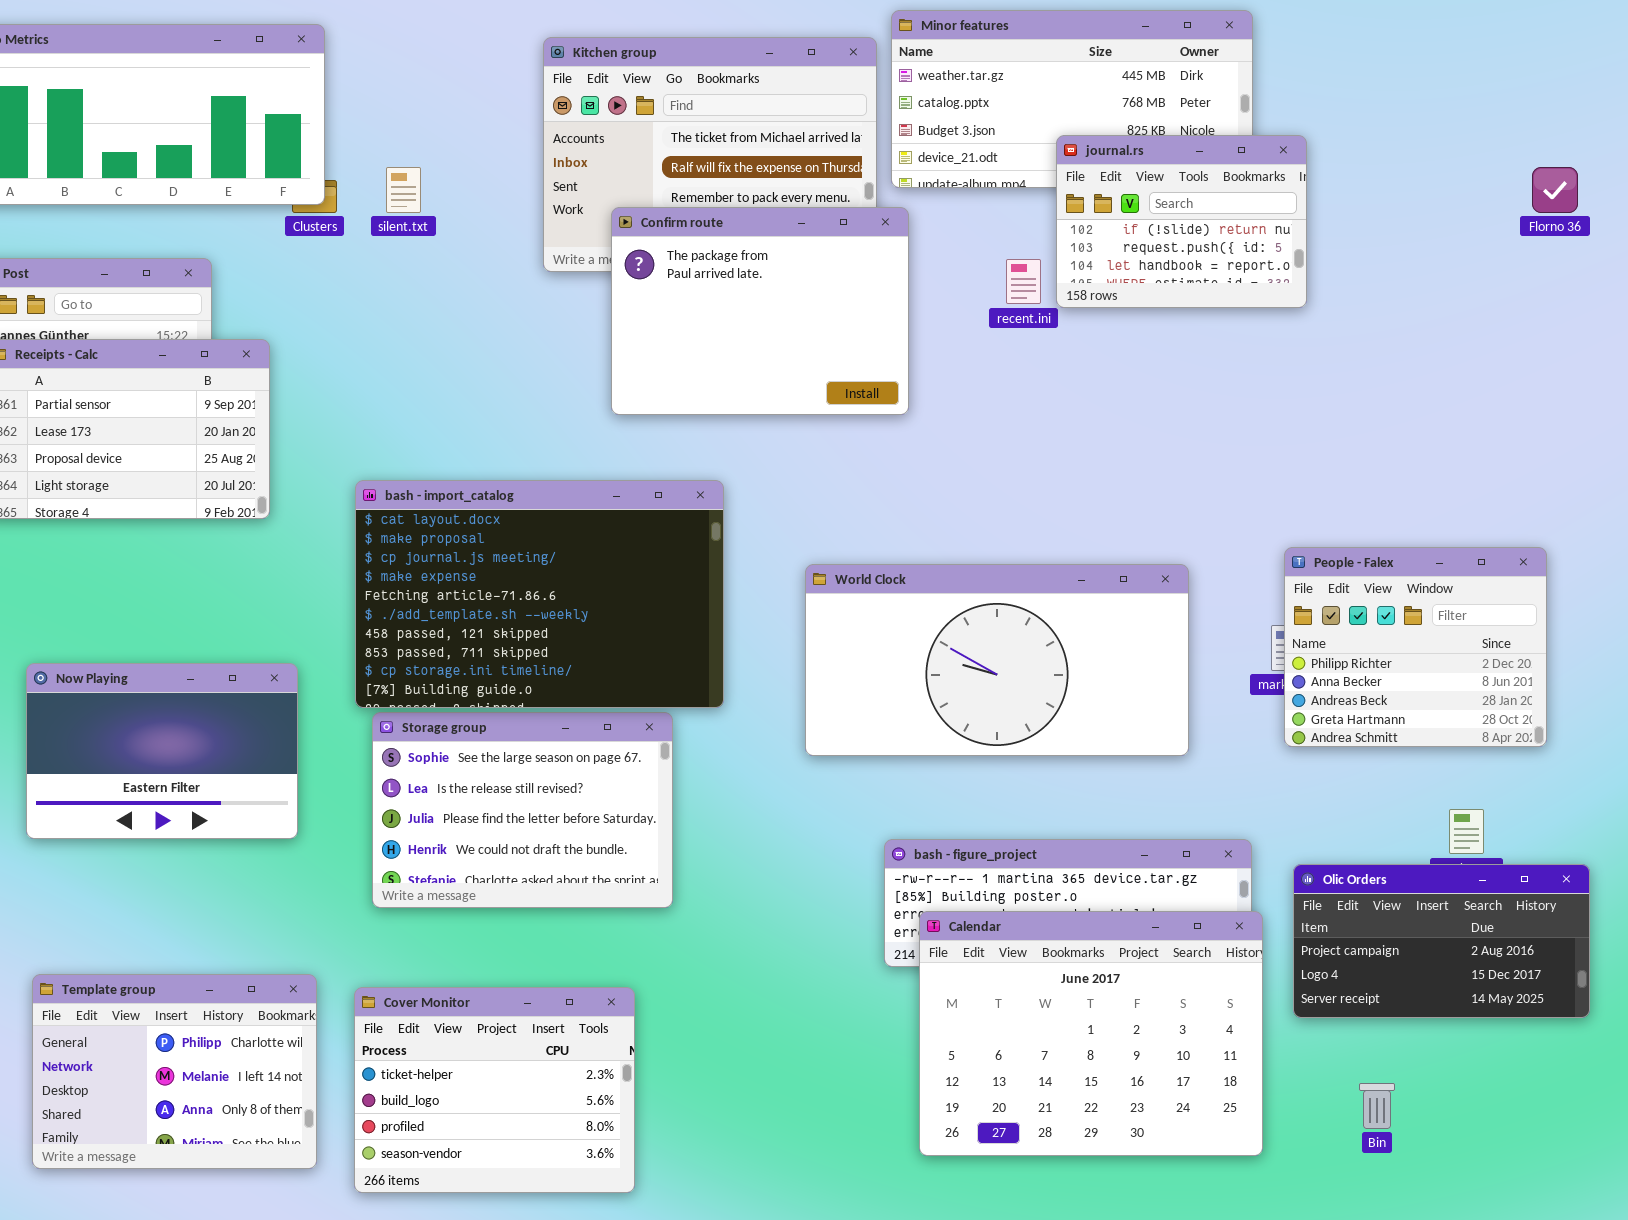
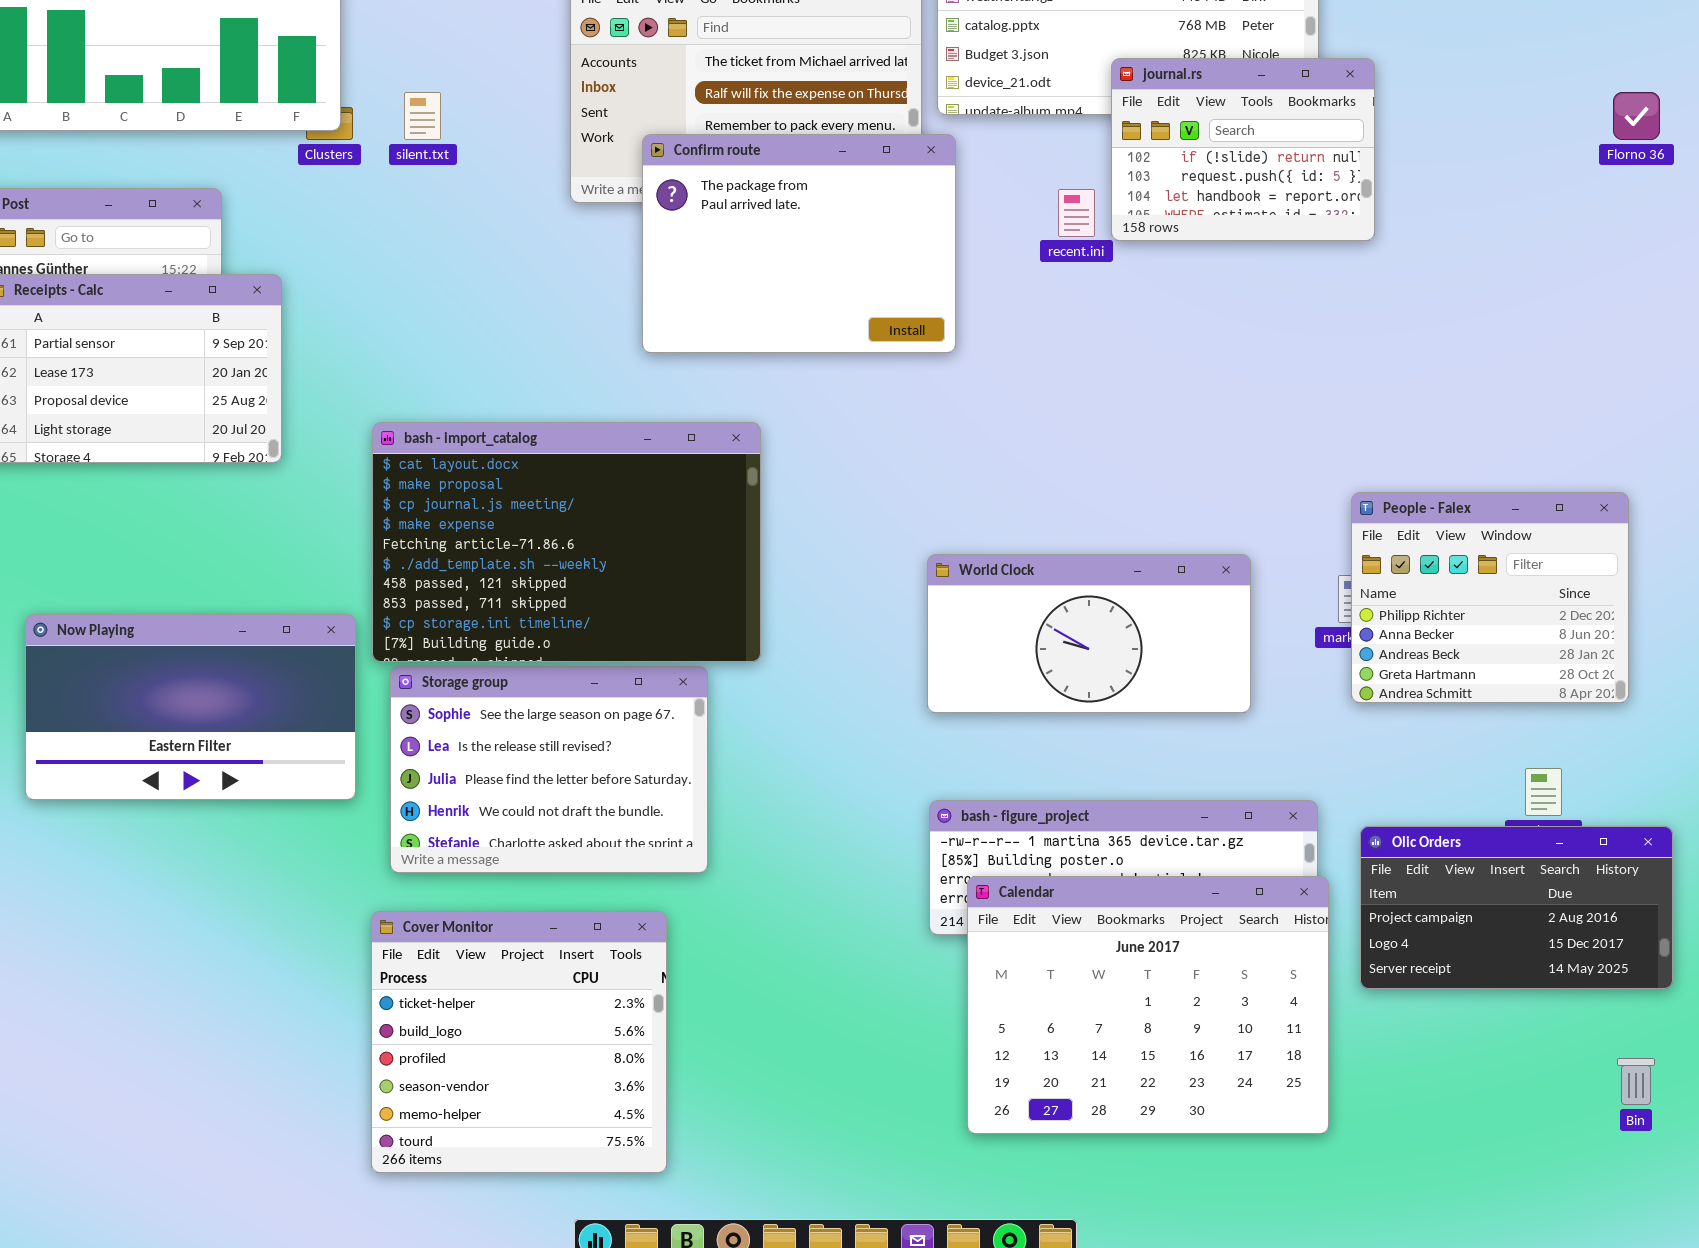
World Clock: [805,564,1189,756] -> [927,554,1251,713], resized
Now Playing: [26,663,298,839] -> [25,614,356,800], resized
Template group: [32,974,317,1169] -> none, closed
Cover Monitor: [354,987,635,1193] -> [371,911,667,1173], resized
Bin: [1359,1083,1395,1129] -> [1617,1058,1655,1105], moved

